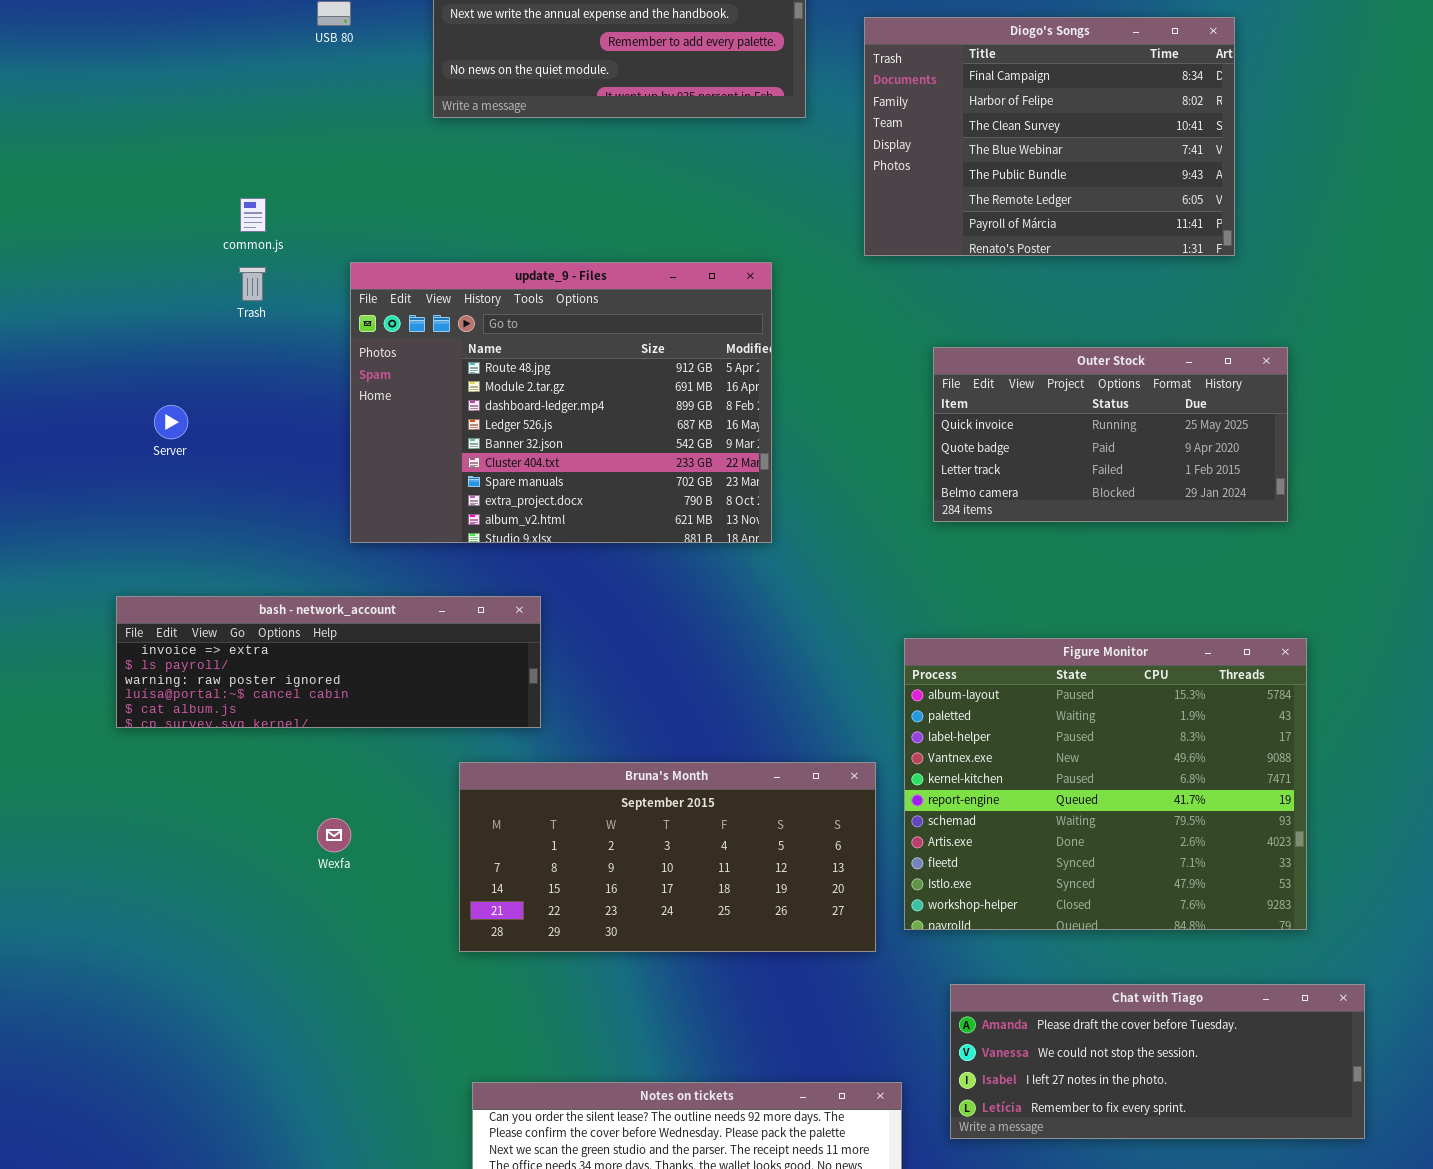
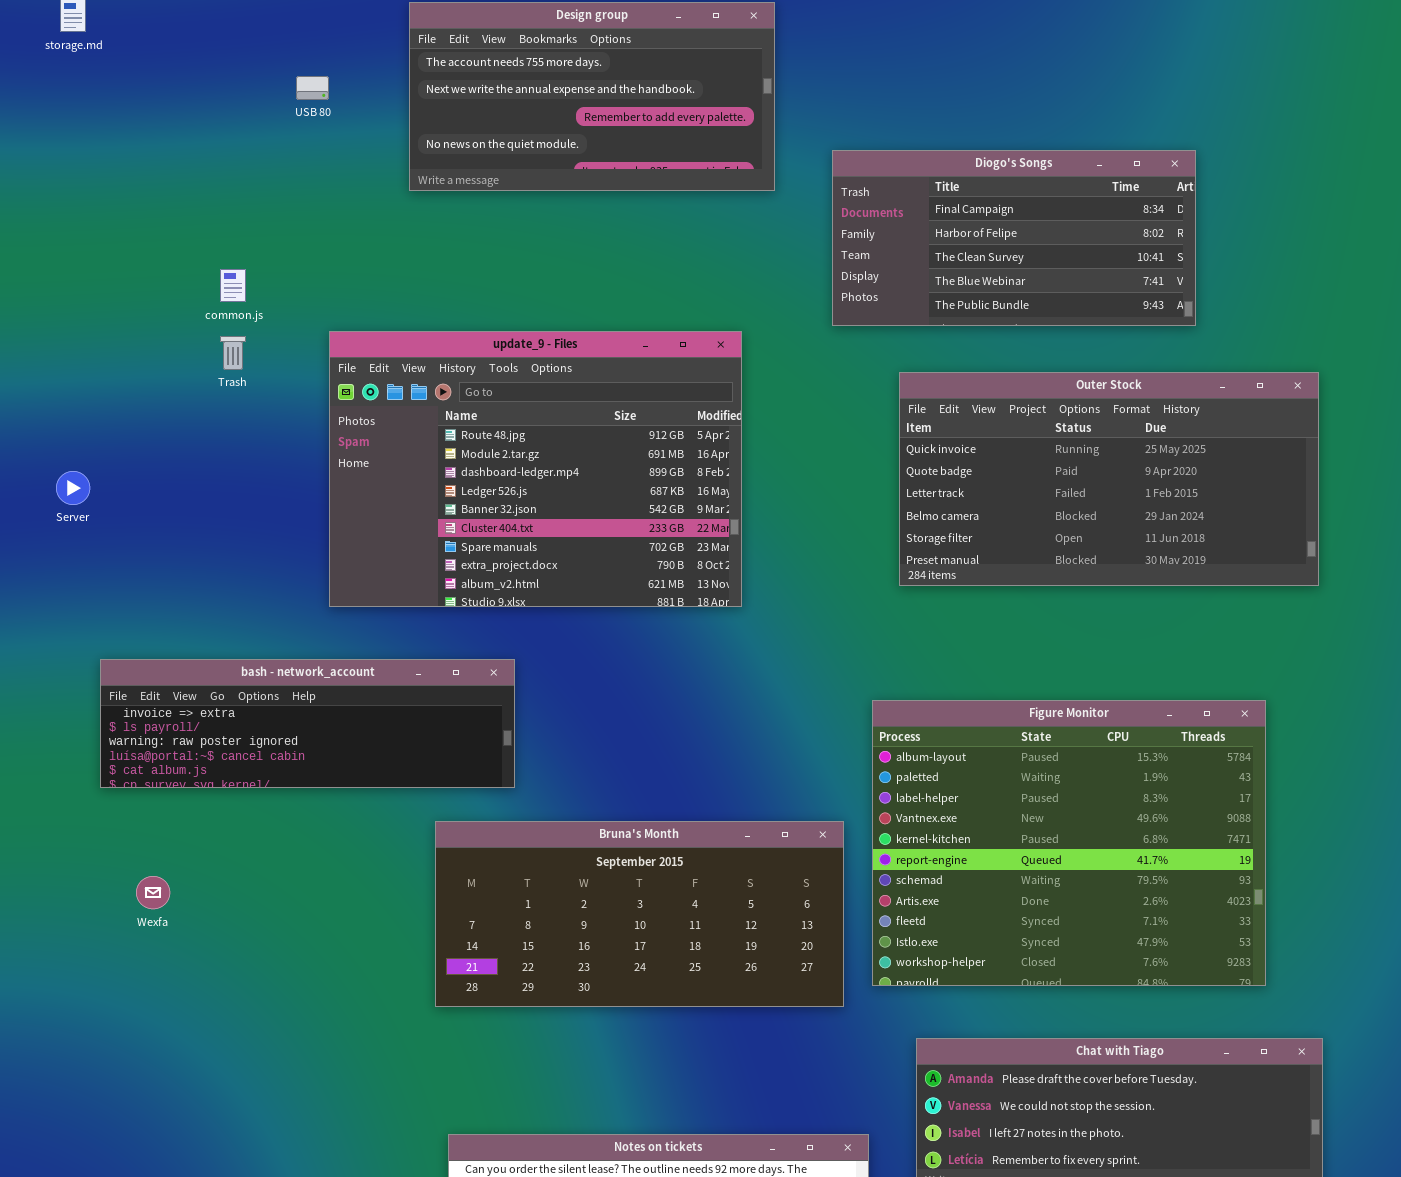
Diogo's Songs: [864,17,1235,256] -> [832,150,1196,326], resized
Outer Stock: [933,347,1288,522] -> [899,372,1319,586], resized
Server: [154,405,188,439] -> [56,471,90,505], moved
Wexfa: [317,818,351,852] -> [136,876,170,909], moved

